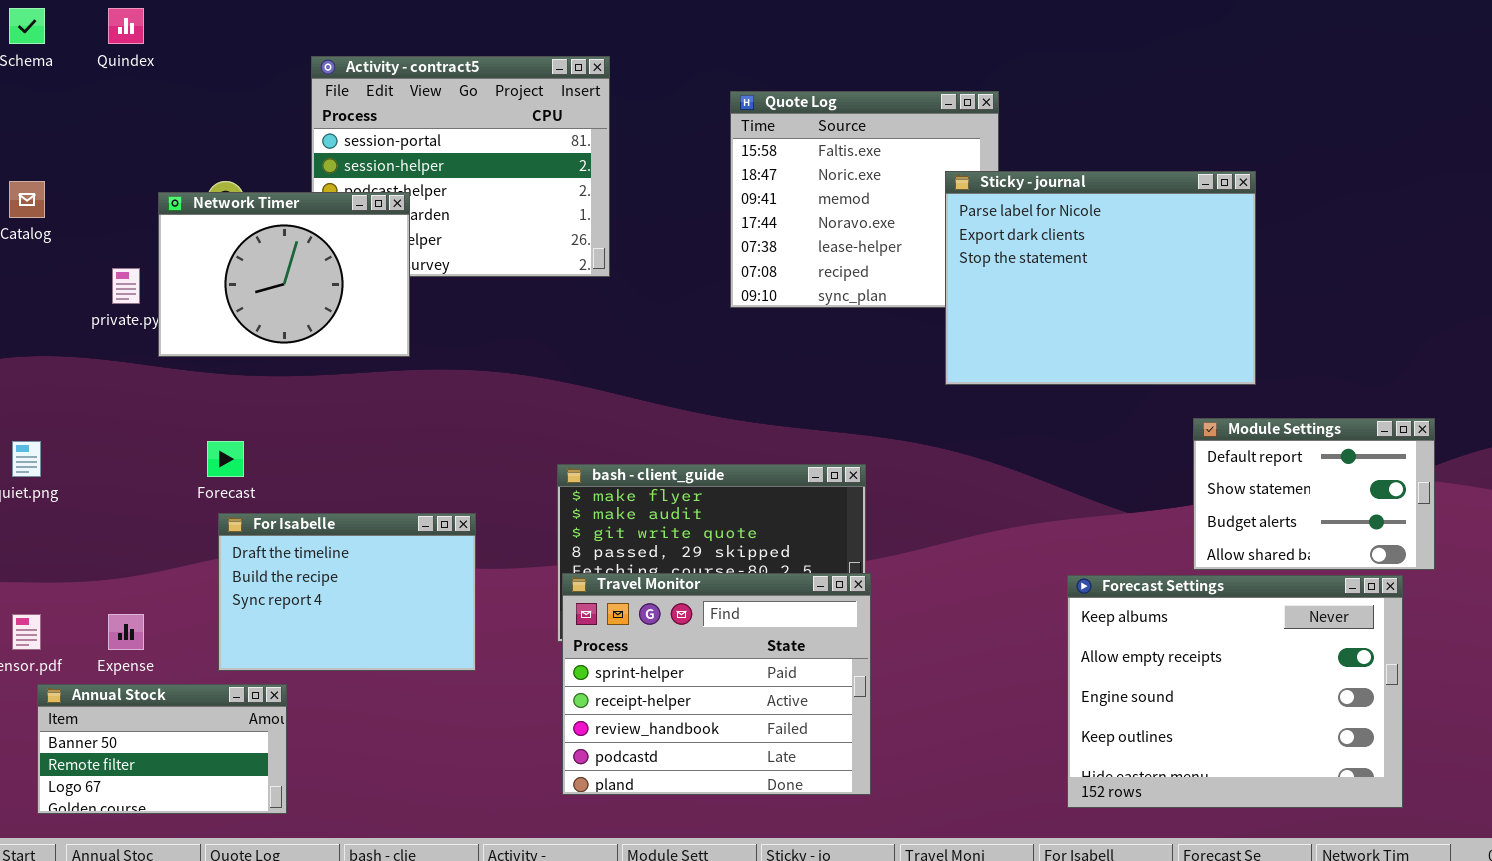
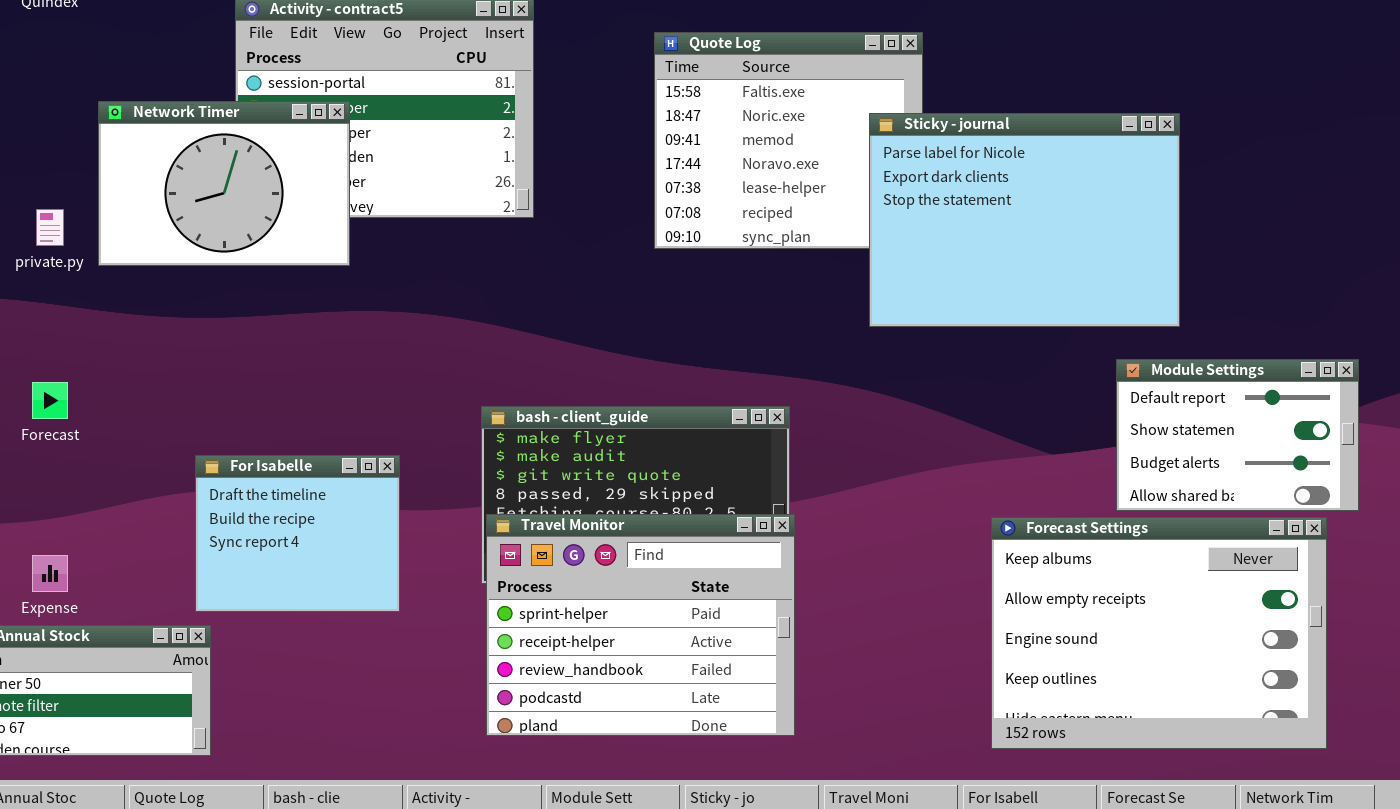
Network Timer: [158,192,410,357] -> [98,101,350,266], moved
Forecast: [207,441,244,477] -> [32,382,68,419], moved
For Isabelle: [218,513,476,671] -> [195,455,400,612], resized

